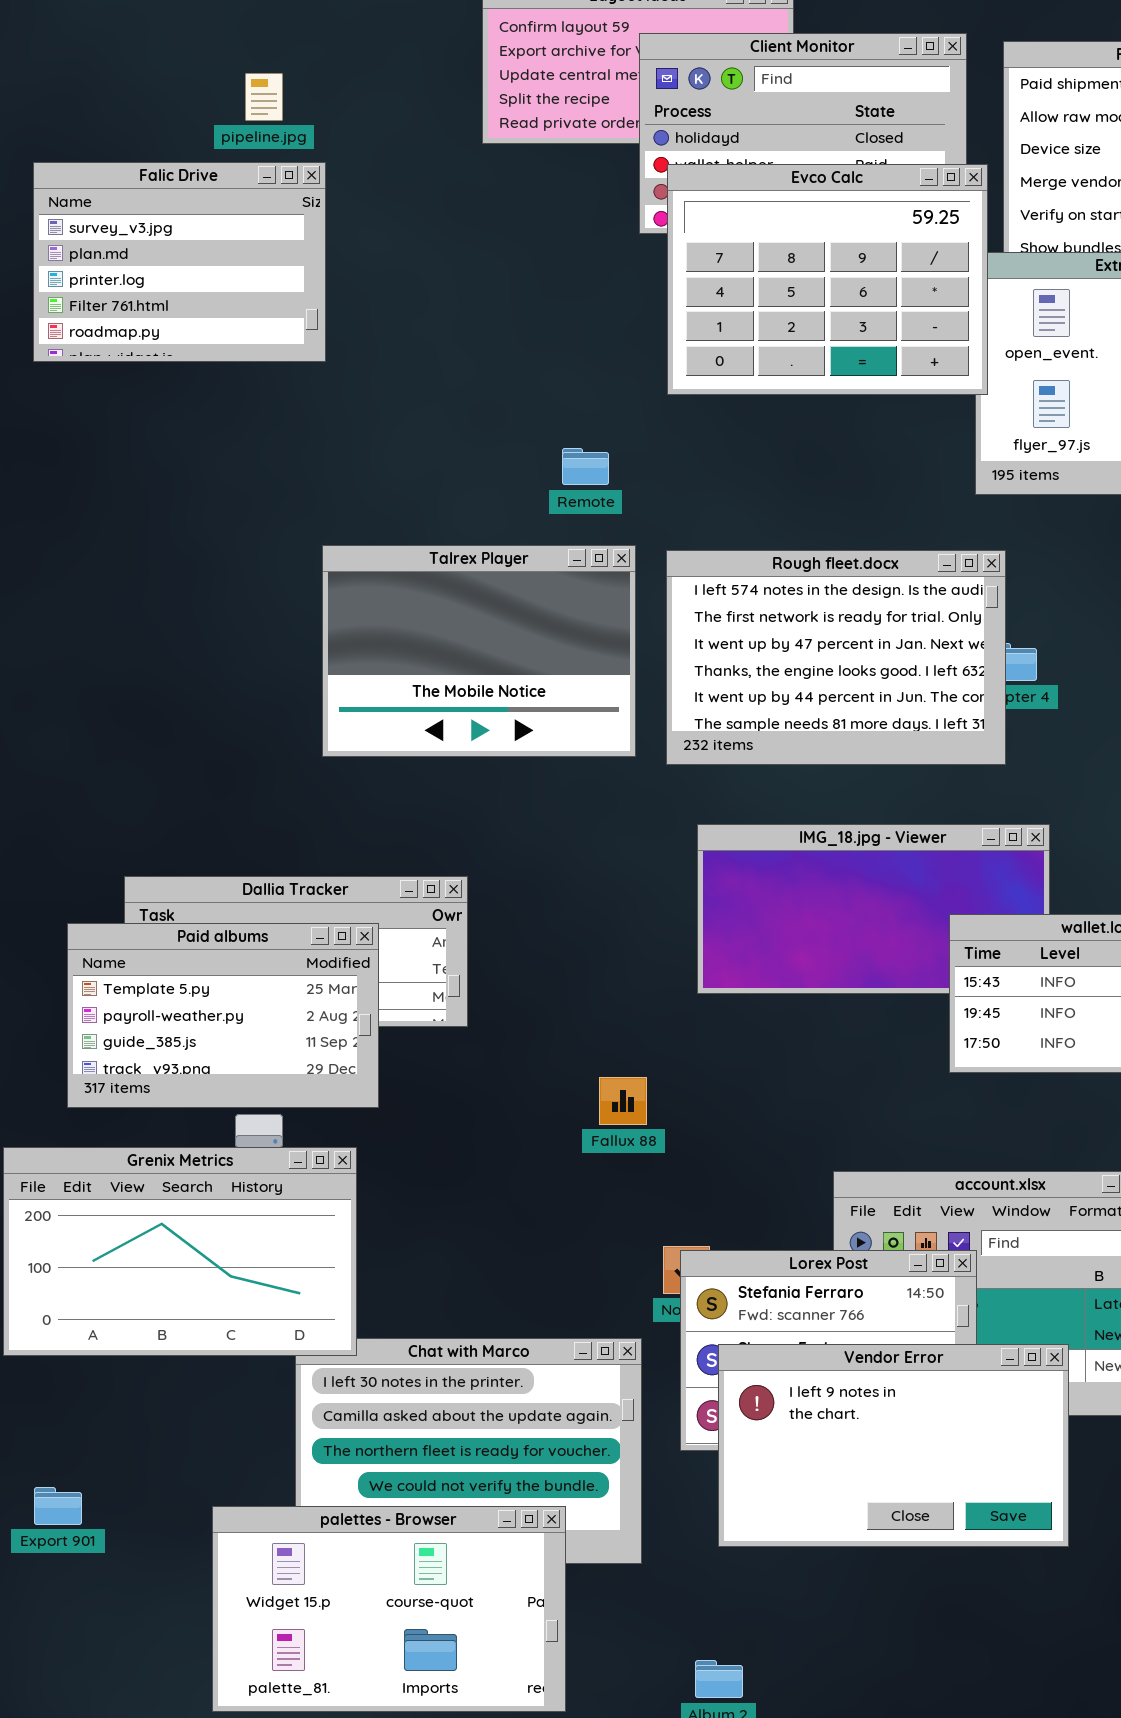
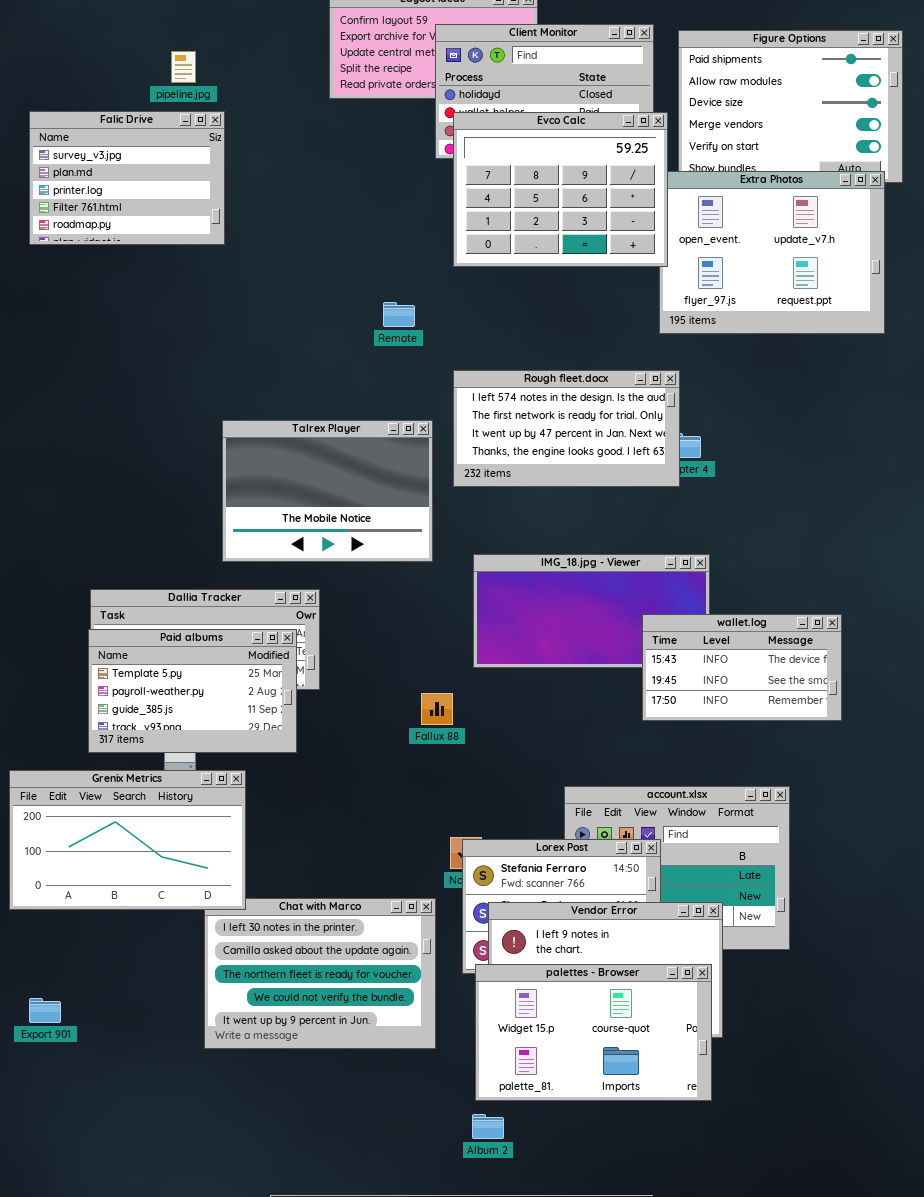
Talrex Player: [322,545,636,757] -> [222,420,433,562], moved
Rough fleet.docx: [666,550,1006,765] -> [453,370,680,487], resized
Paid albums: [67,923,379,1108] -> [88,629,297,753], moved
Fallux 88: [599,1077,647,1125] -> [421,693,453,725], moved
palettes - Browser: [212,1506,566,1712] -> [475,964,712,1101], moved

